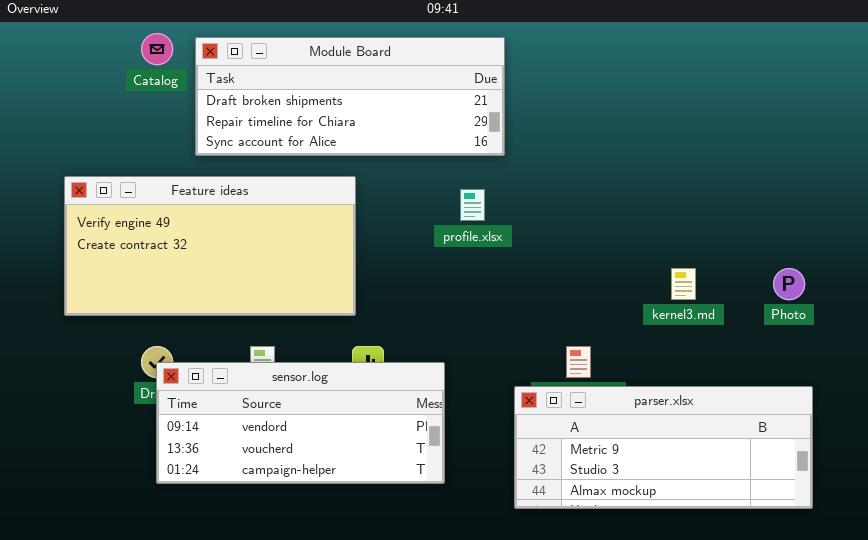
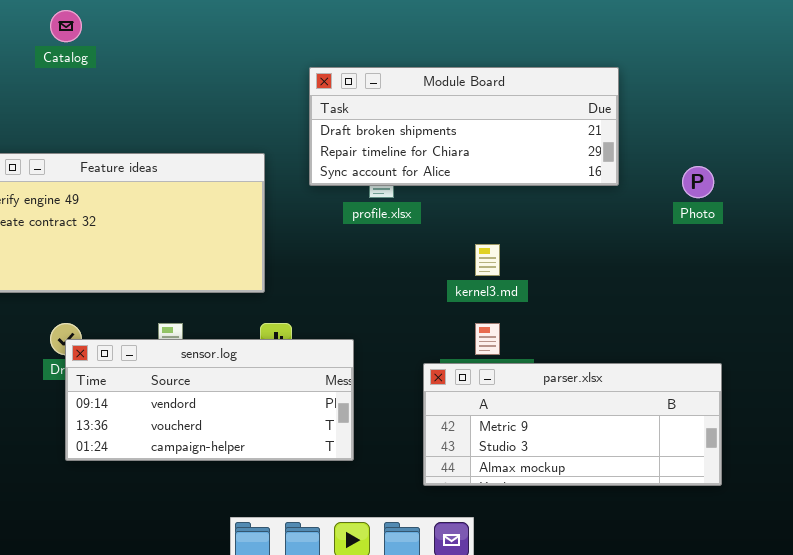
Module Board: [195,37,505,156] -> [309,67,619,186], moved
kernel3.md: [671,268,696,300] -> [475,244,500,276], moved
Photo: [773,268,805,300] -> [682,166,714,198], moved

